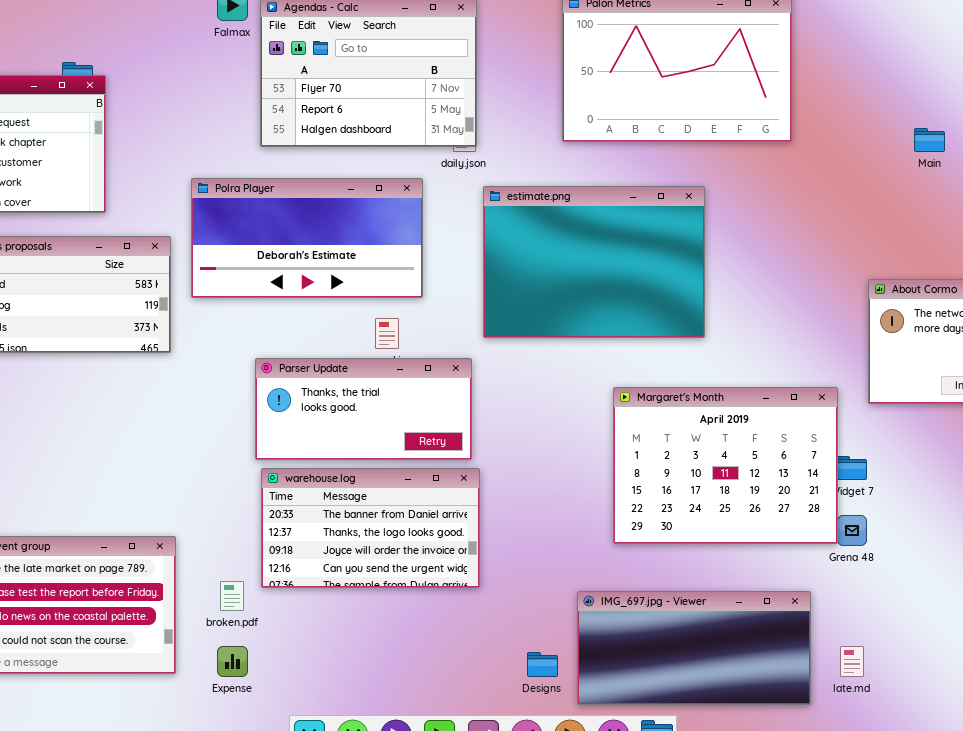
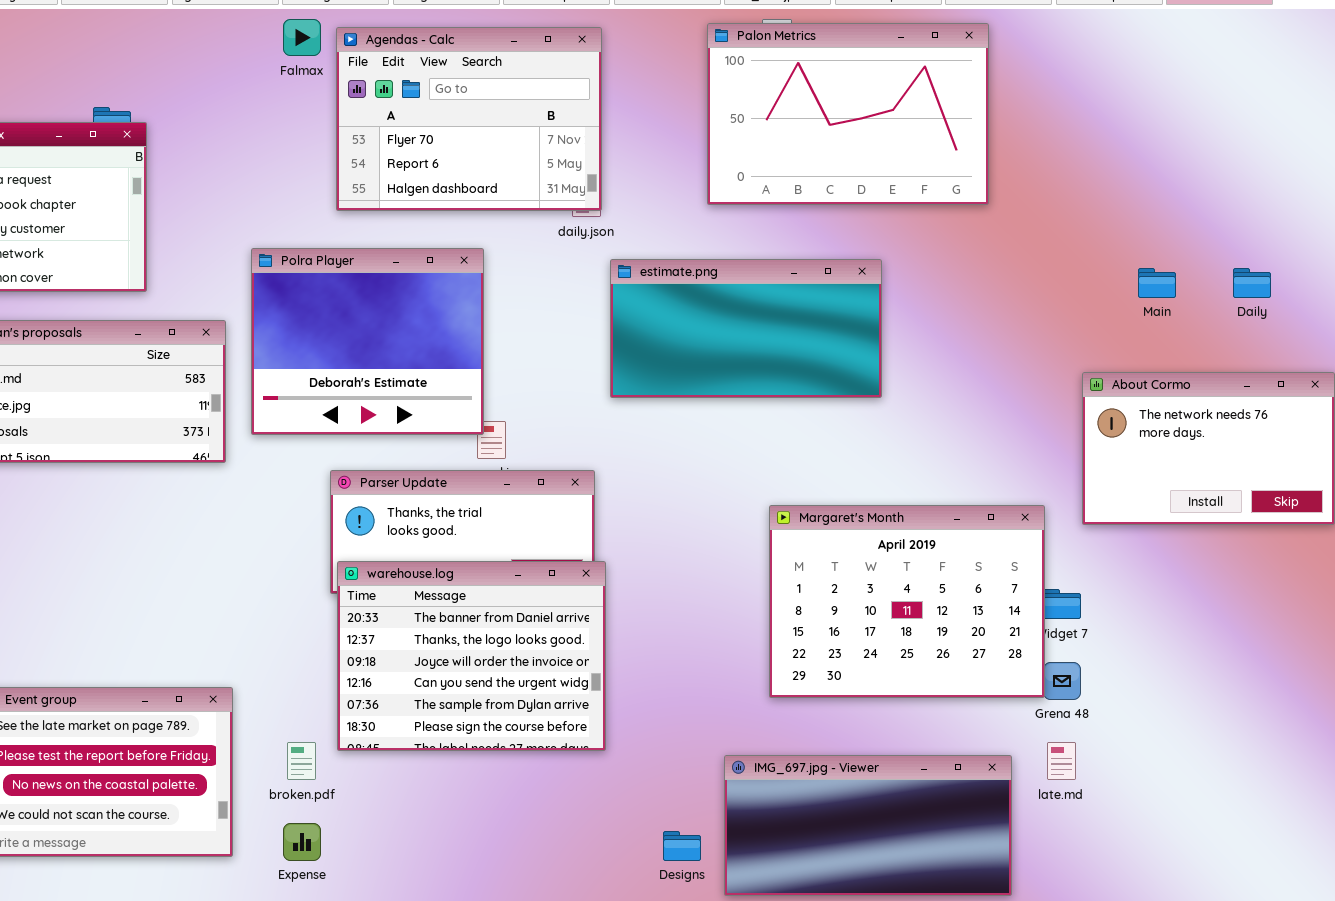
Main: [914,128,945,152] -> [1138,268,1176,298], moved
Polra Player: [191,178,423,298] -> [251,248,484,435], resized
estimate.png: [483,186,705,338] -> [610,259,882,398], resized
warehouse.log: [261,468,480,588] -> [337,561,606,751], resized
late.md: [840,646,864,677] -> [1047,742,1076,780], moved

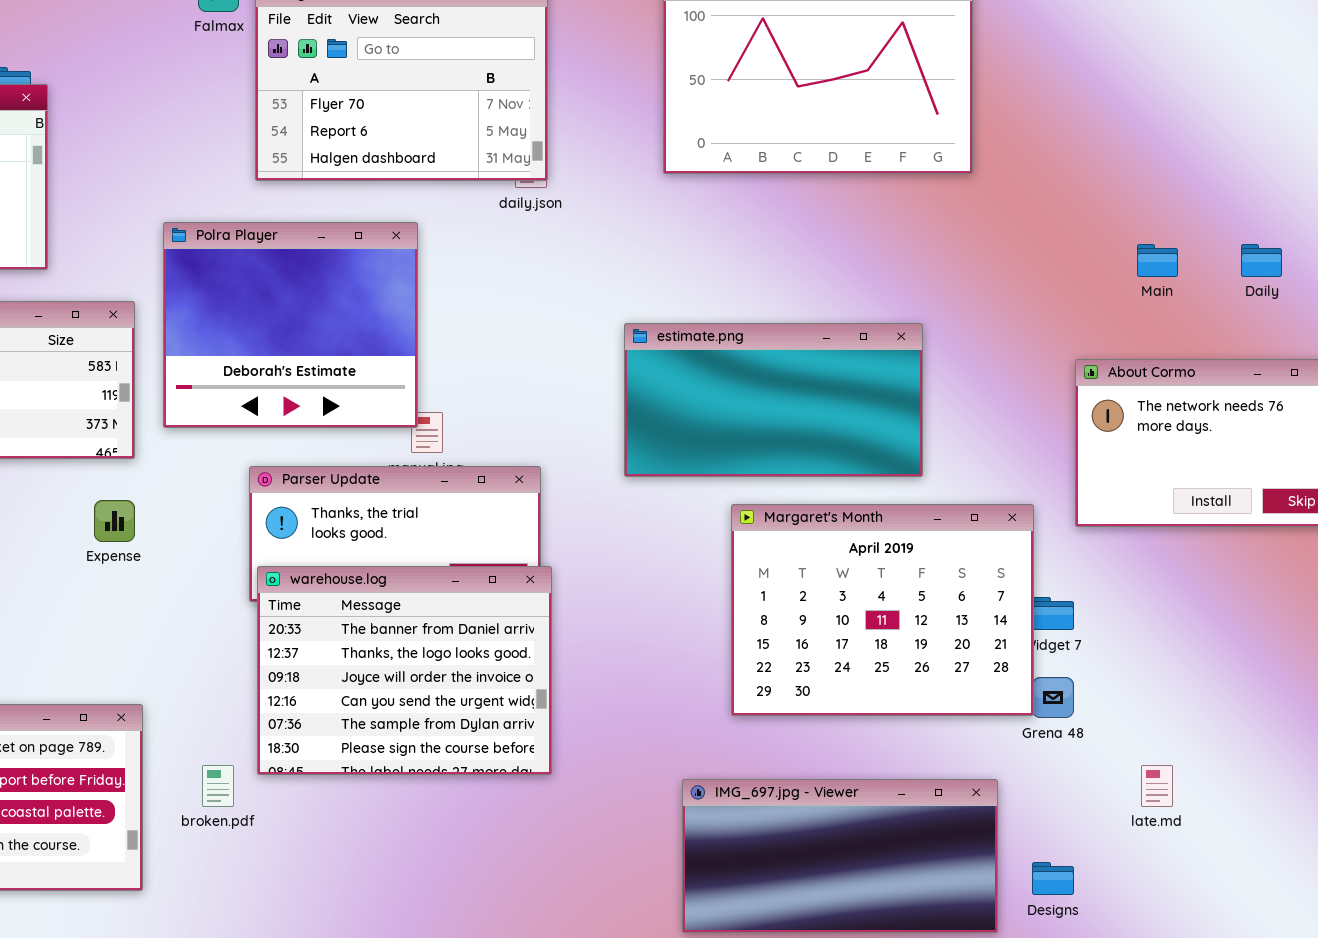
estimate.png: [610,259,882,398] -> [624,323,923,477], moved
late.md: [1047,742,1076,780] -> [1141,765,1173,807], moved
Expense: [283,823,321,861] -> [94,500,135,542], moved
Designs: [663,831,701,861] -> [1032,862,1074,895], moved

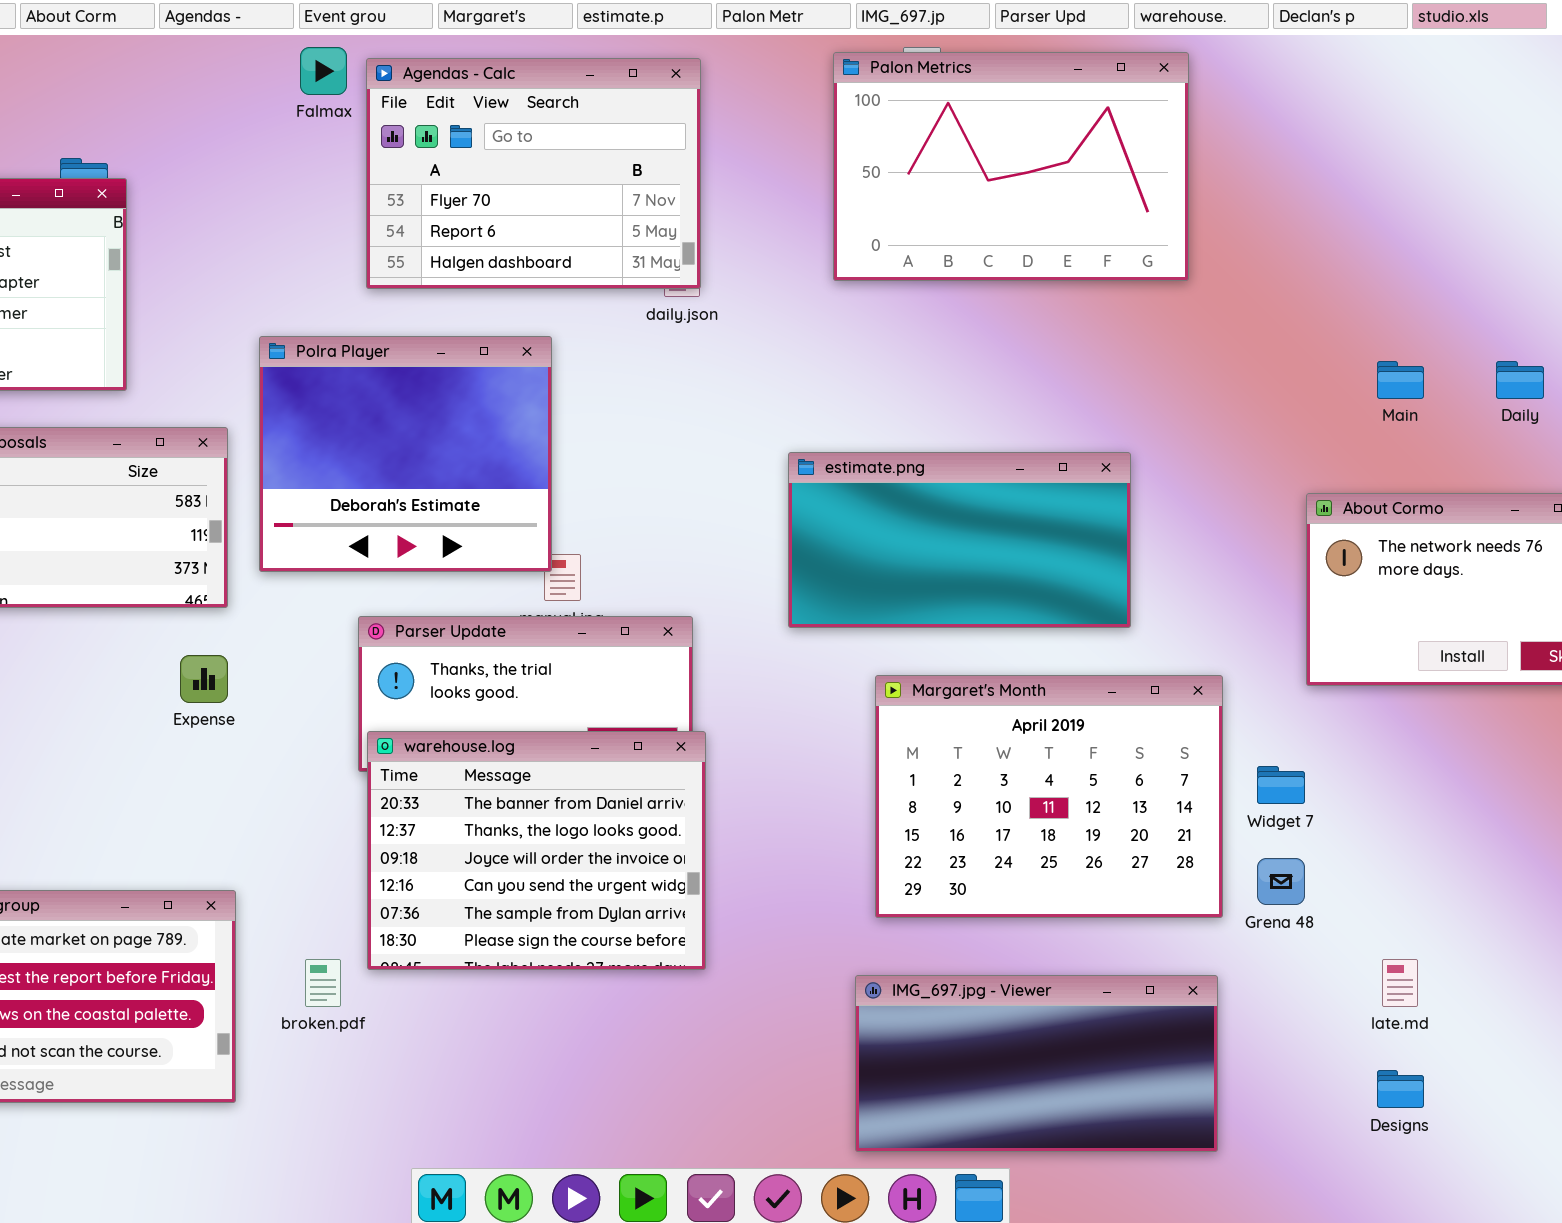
Margaret's Month: [731,504,1034,716] -> [875,675,1223,918], moved
Designs: [1032,862,1074,895] -> [1377,1070,1424,1108], moved

